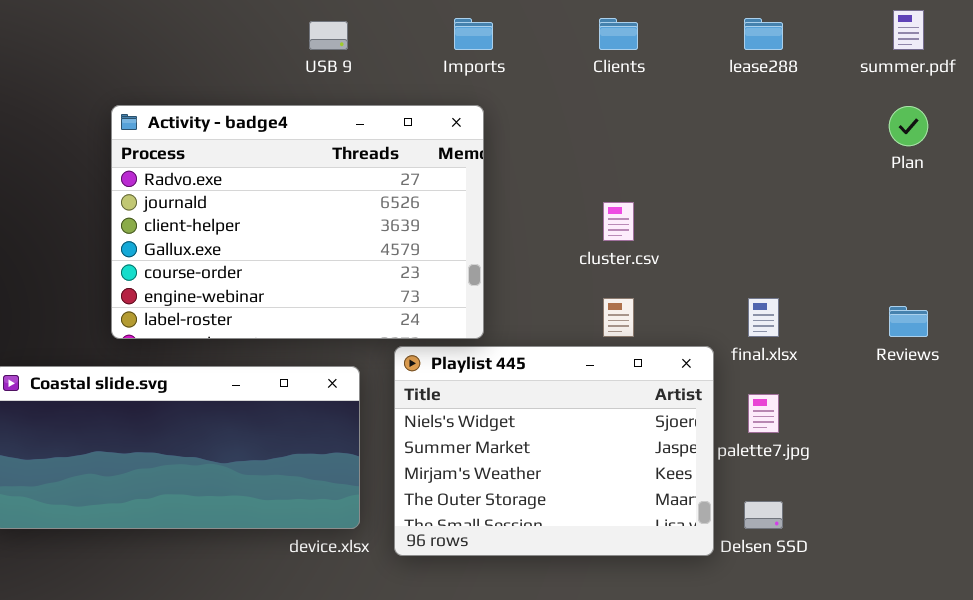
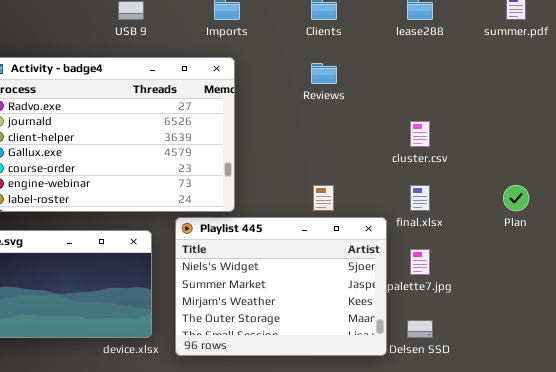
Plan: [889,106,928,146] -> [503,185,529,211], moved
cluster.csv: [603,202,634,241] -> [410,121,430,147], moved
Reviews: [889,306,928,337] -> [311,63,337,84], moved

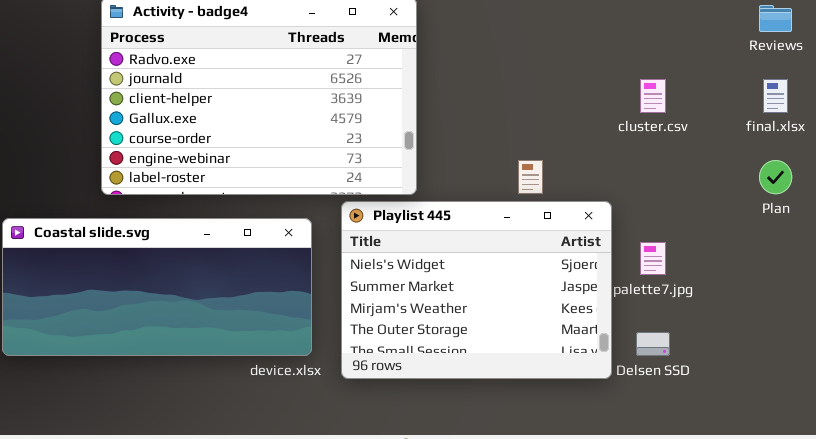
Reviews: [311,63,337,84] -> [759,5,792,32], moved
final.xlsx: [410,185,430,211] -> [763,79,788,113], moved

